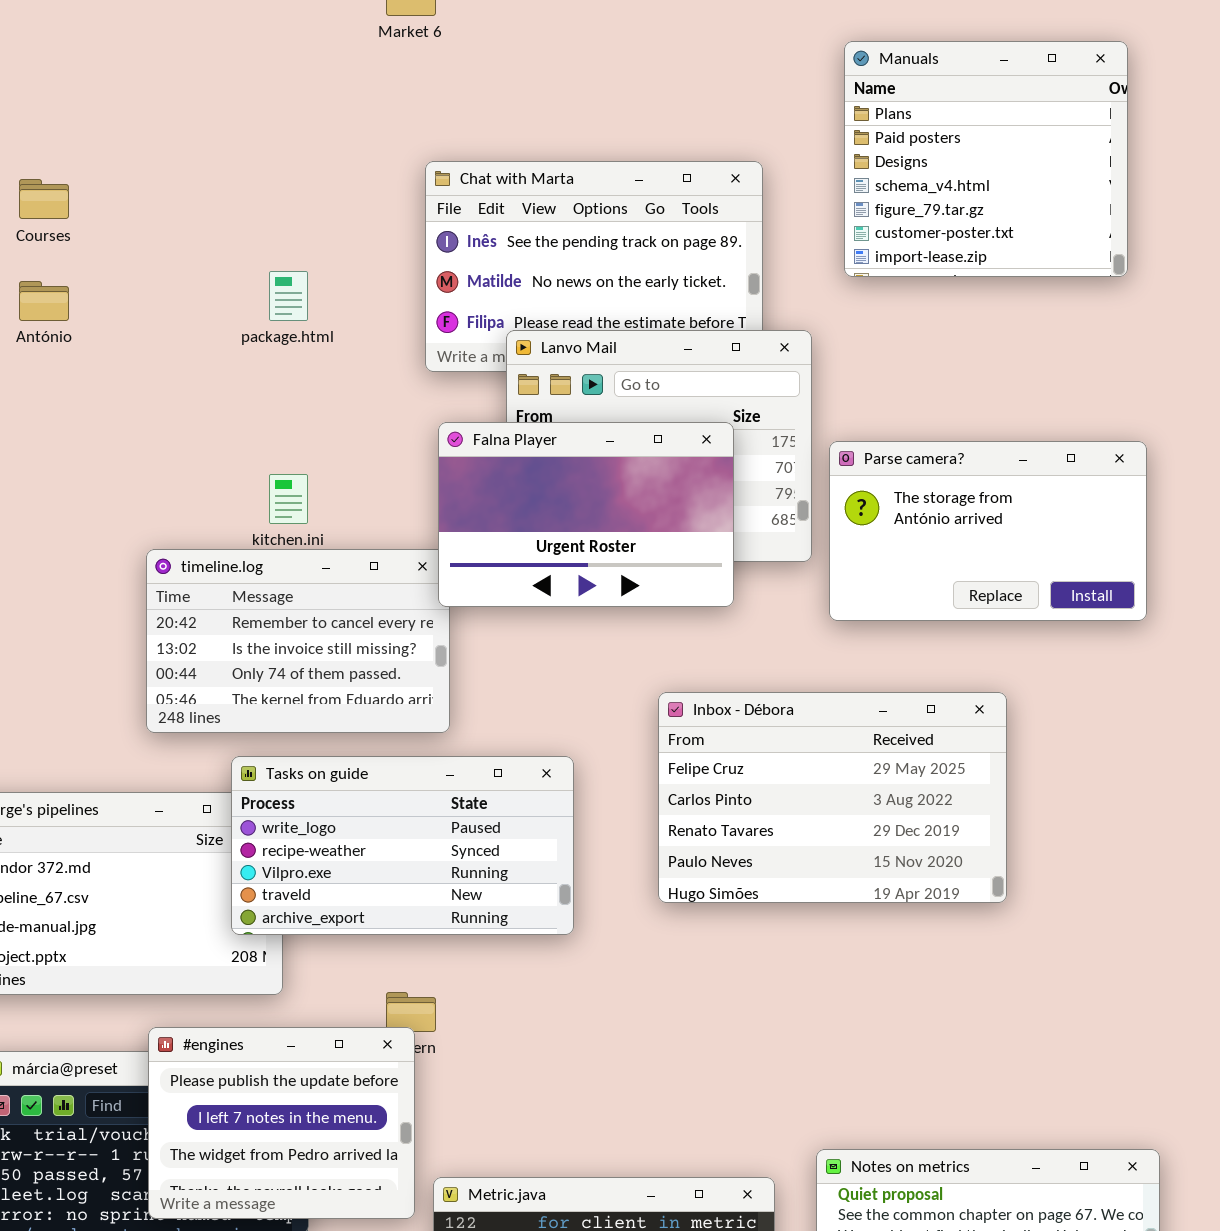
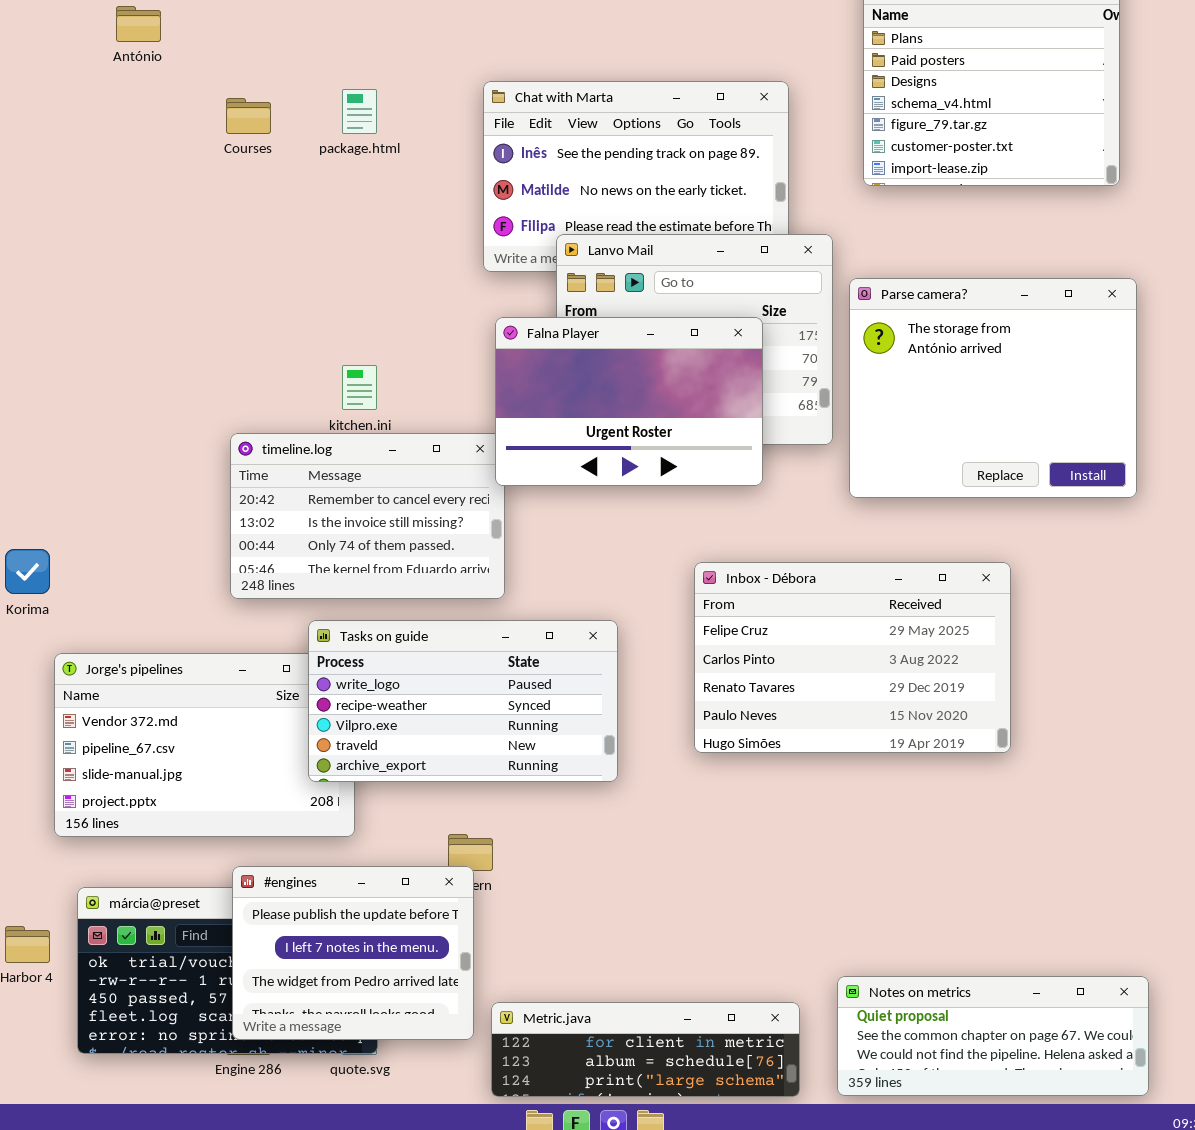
Courses: [19,179,69,219] -> [226,98,271,134], moved
package.html: [269,271,308,321] -> [342,89,377,134], moved
António: [19,281,69,321] -> [116,6,161,42], moved
Parse camera?: [829,441,1147,621] -> [849,278,1137,498], resized

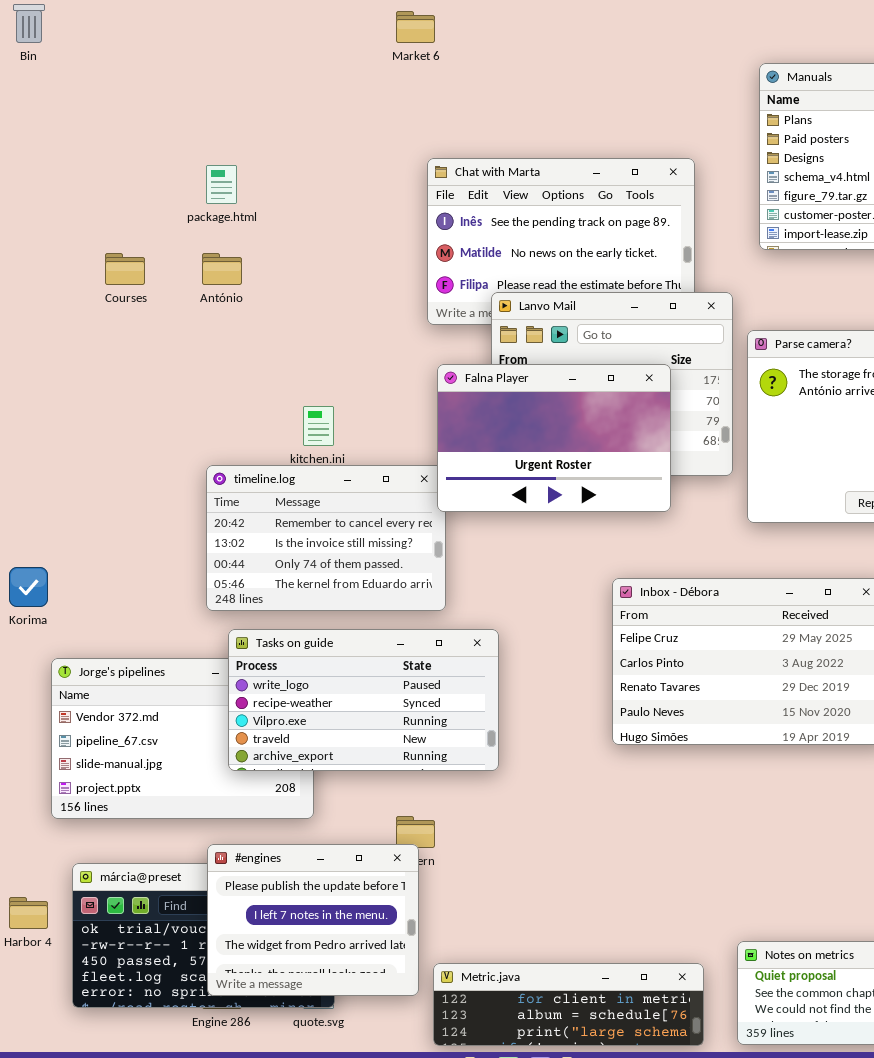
António: [116,6,161,42] -> [202,253,242,285], moved
package.html: [342,89,377,134] -> [206,165,237,204], moved
Courses: [226,98,271,134] -> [105,253,145,285], moved
Tasks on guide: [308,620,618,782] -> [228,629,499,771], moved

